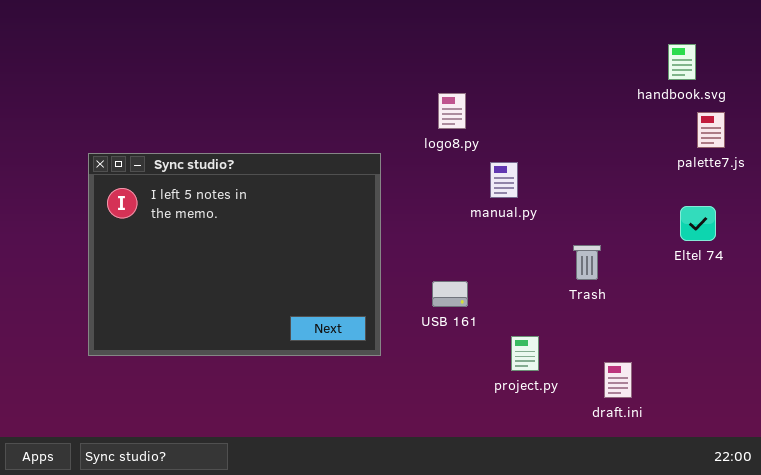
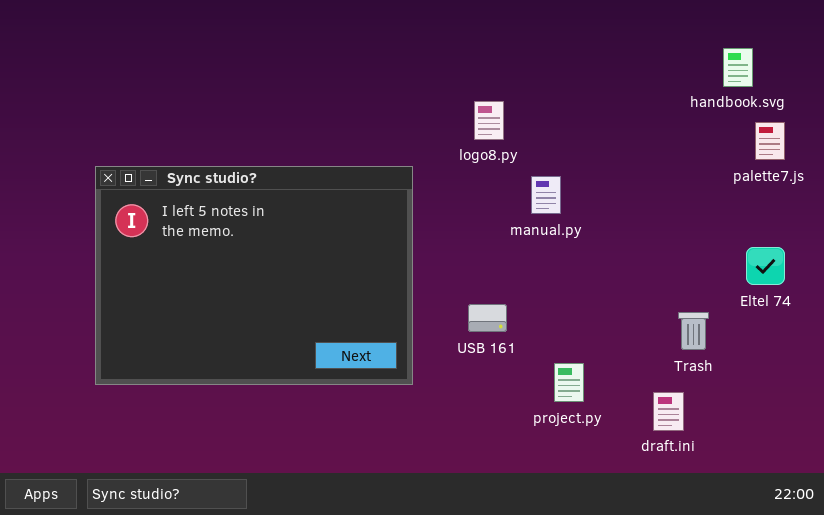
Eltel 74: [680,206,716,241] -> [746,247,785,285], moved
Trash: [573,245,601,280] -> [678,312,709,350], moved

